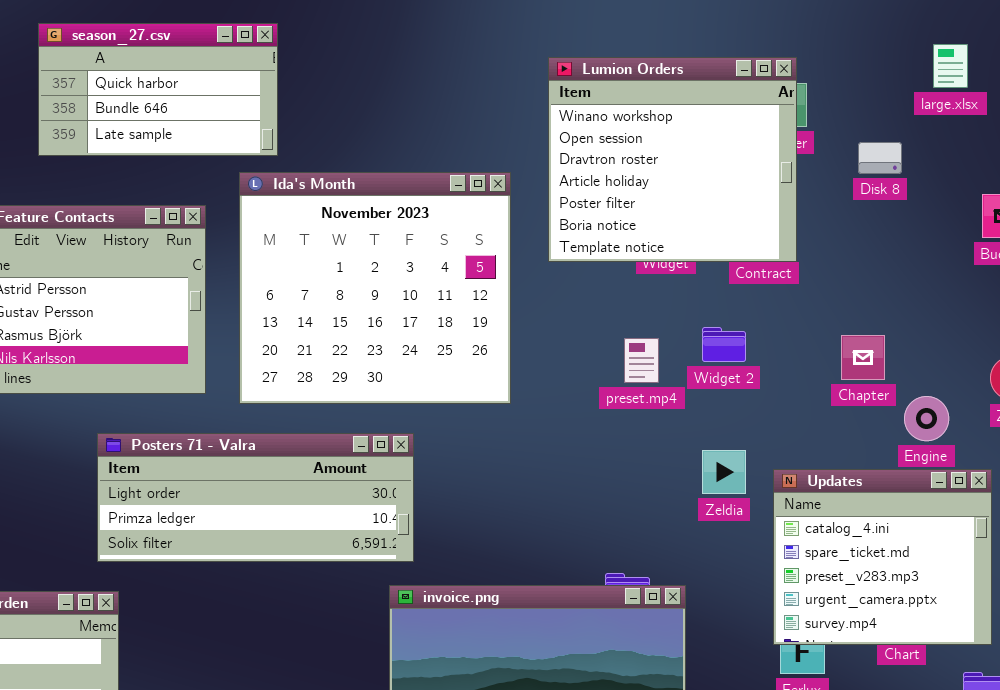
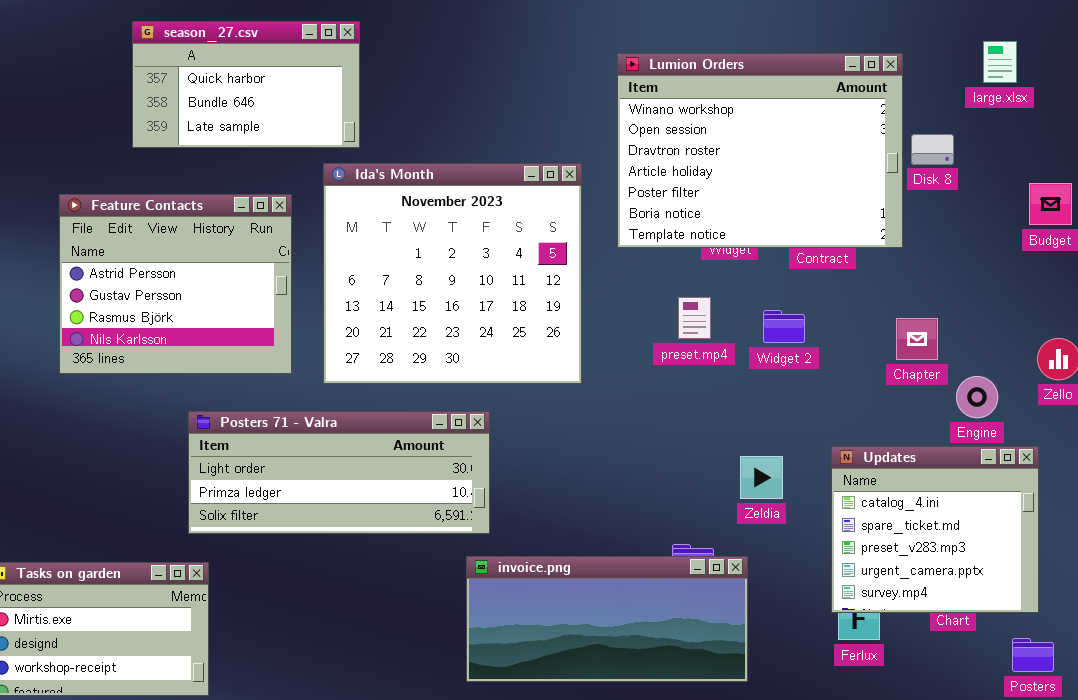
Lumion Orders: [548,57,797,262] -> [617,53,903,248], resized
preset.mp4: [624,338,659,383] -> [678,297,711,339], moved
Zeldia: [702,450,746,494] -> [740,456,783,499], moved

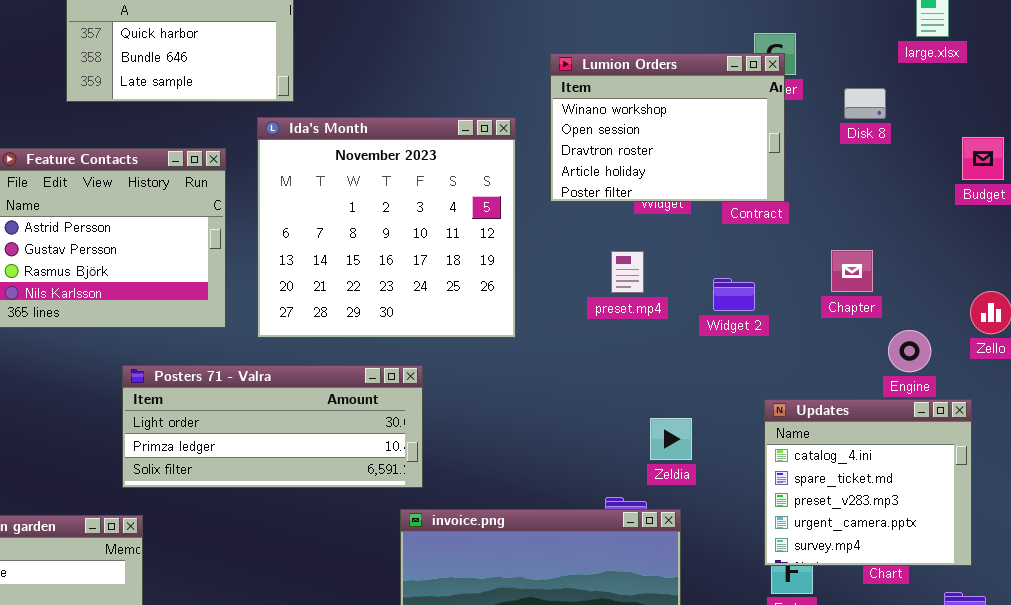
Lumion Orders: [617,53,903,248] -> [550,53,785,202], resized
Widget 2: [763,310,805,343] -> [713,278,755,311], moved
Chapter: [896,318,938,360] -> [831,250,873,292], moved
Zeldia: [740,456,783,499] -> [650,418,692,460], moved

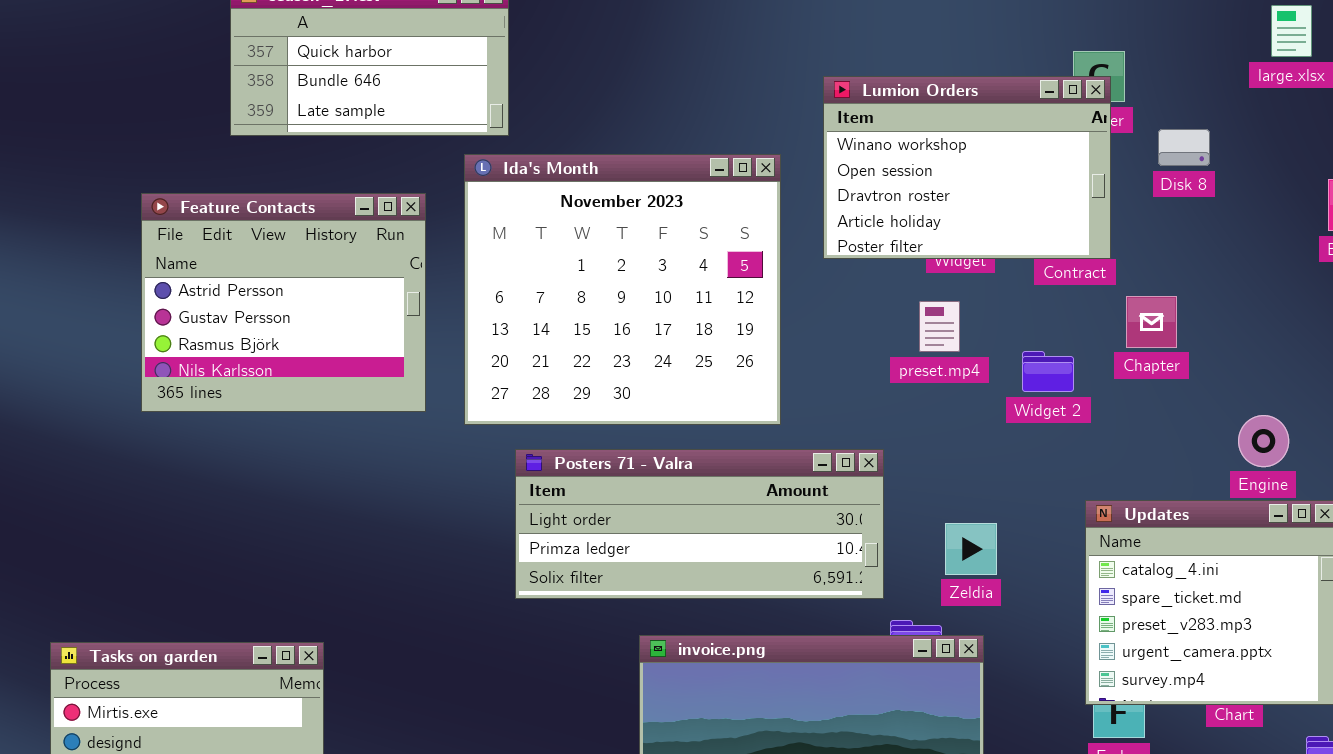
Disk 8: [844,88,886,119] -> [1158,129,1210,166], moved
Chapter: [831,250,873,292] -> [1126,296,1177,348], moved
preset.mp4: [611,251,644,293] -> [919,301,960,352], moved
Posters 71 - Valra: [122,365,423,488] -> [515,449,884,599], moved

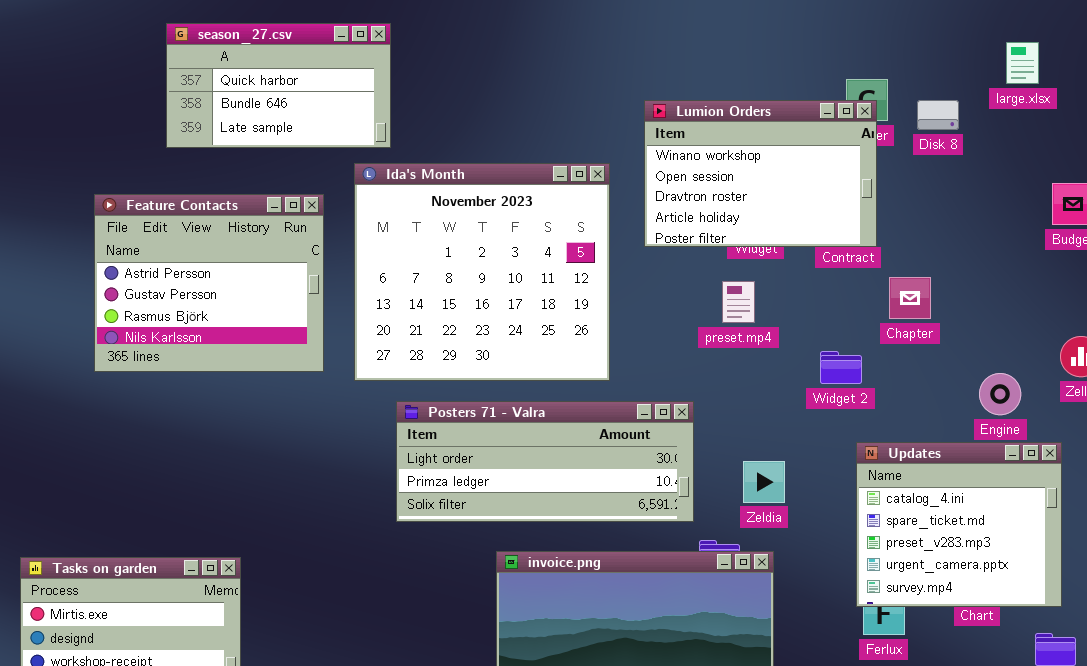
Disk 8: [1158,129,1210,166] -> [917,100,959,130], moved
Widget 2: [1022,351,1074,392] -> [820,351,862,384], moved

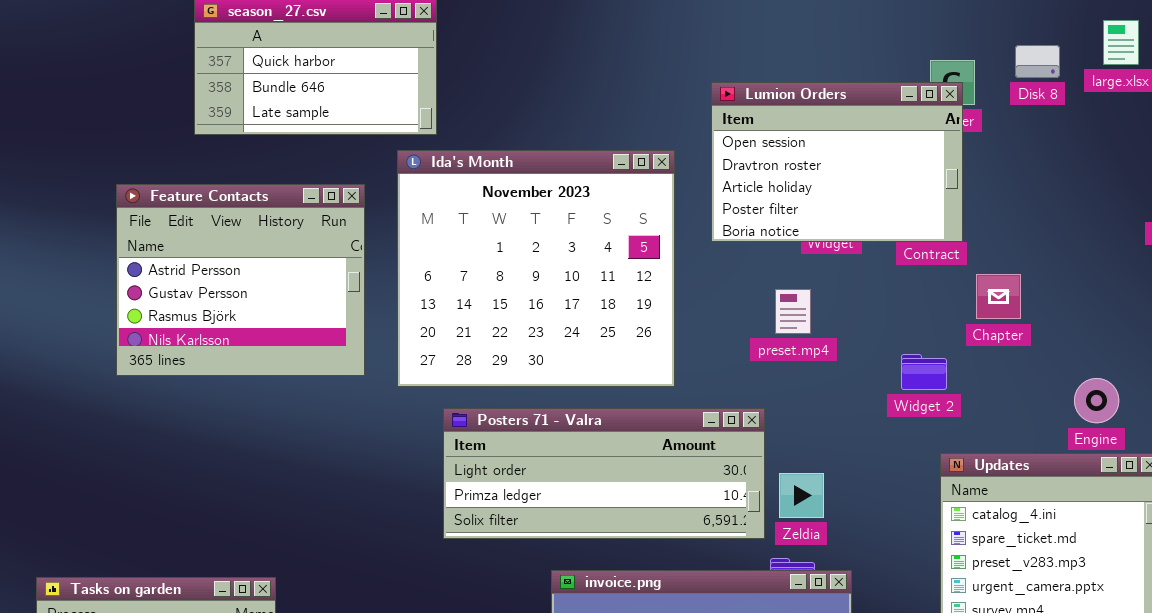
Lumion Orders: [644,100,877,247] -> [711,82,963,242], scrolled down 1 row
Disk 8: [917,100,959,130] -> [1015,45,1060,78], moved
preset.mp4: [722,281,755,323] -> [775,289,811,334], moved
Zeldia: [743,461,785,503] -> [779,473,824,518], moved

